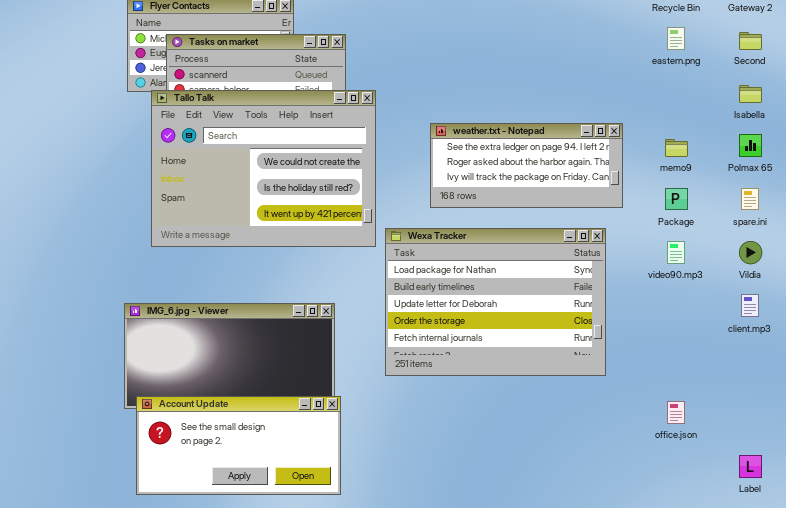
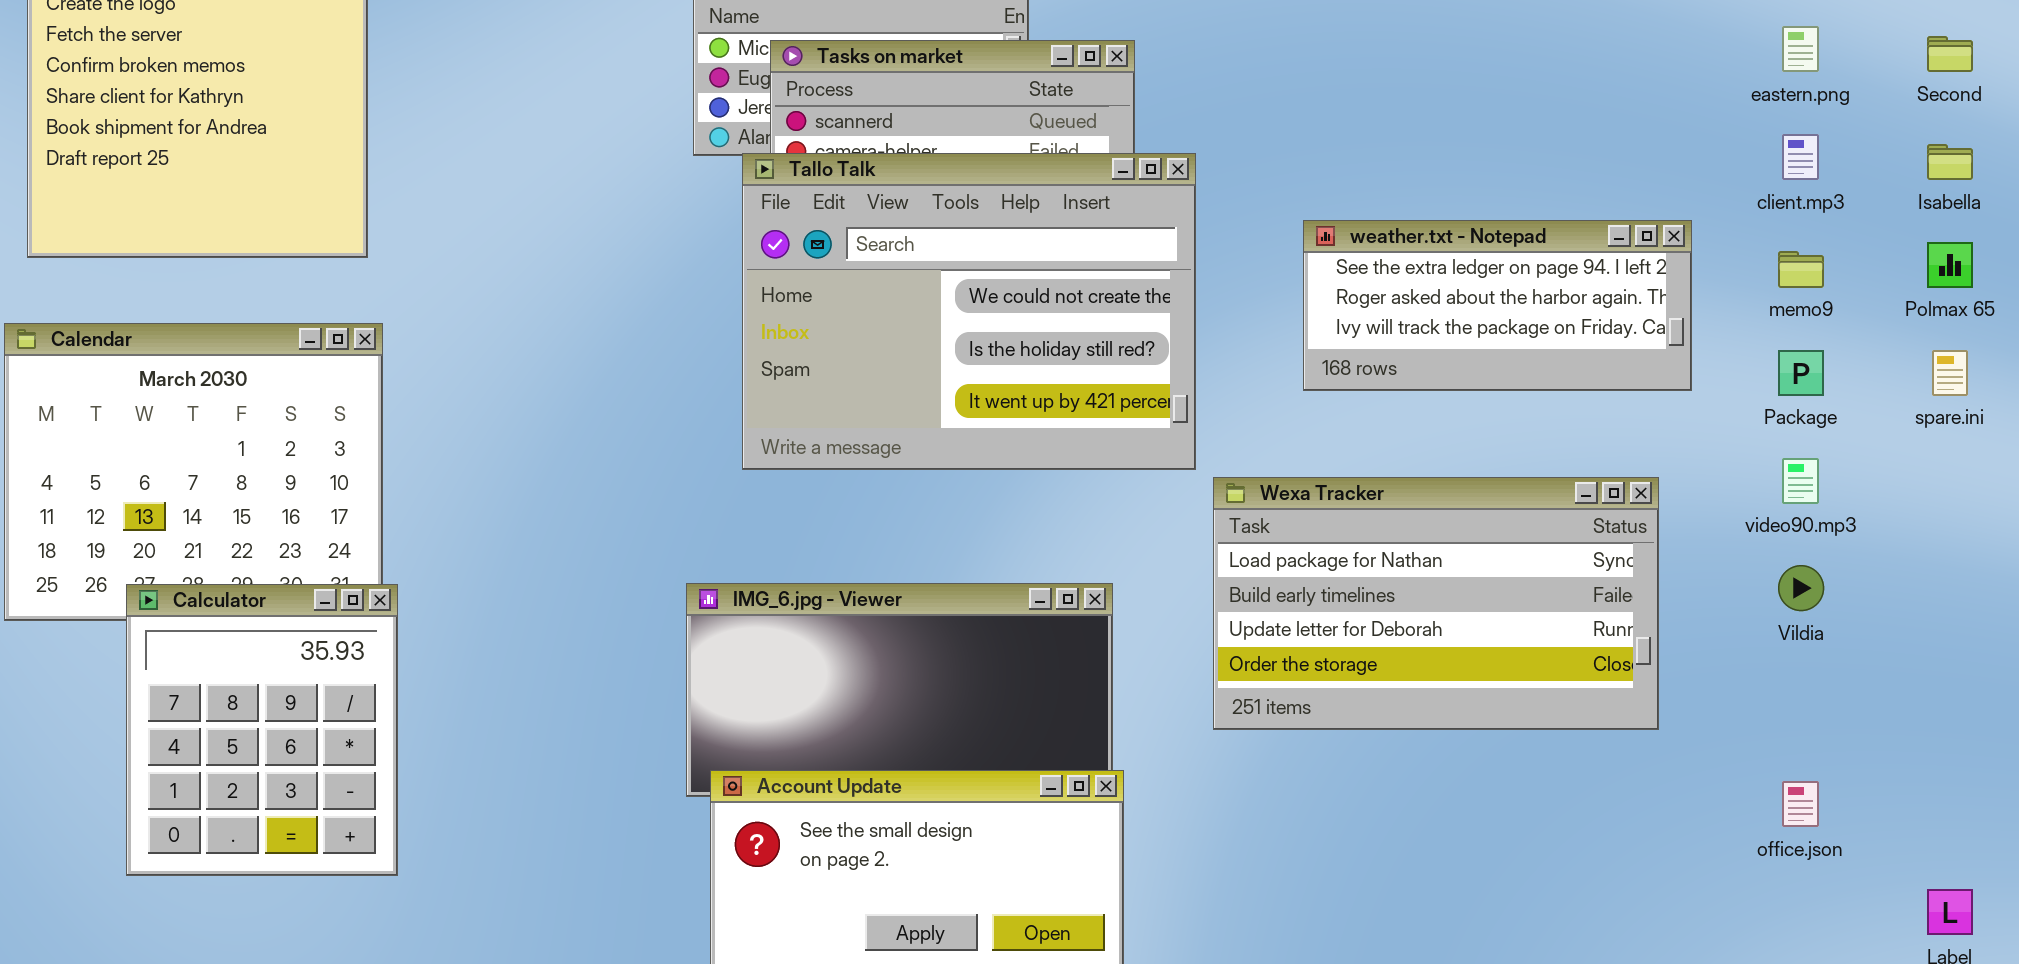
Wexa Tracker: [385,228,606,376] -> [1213,477,1659,730], resized
Vildia: [739,241,762,264] -> [1778,565,1824,611], moved
client.mp3: [741,294,759,317] -> [1782,134,1819,180], moved

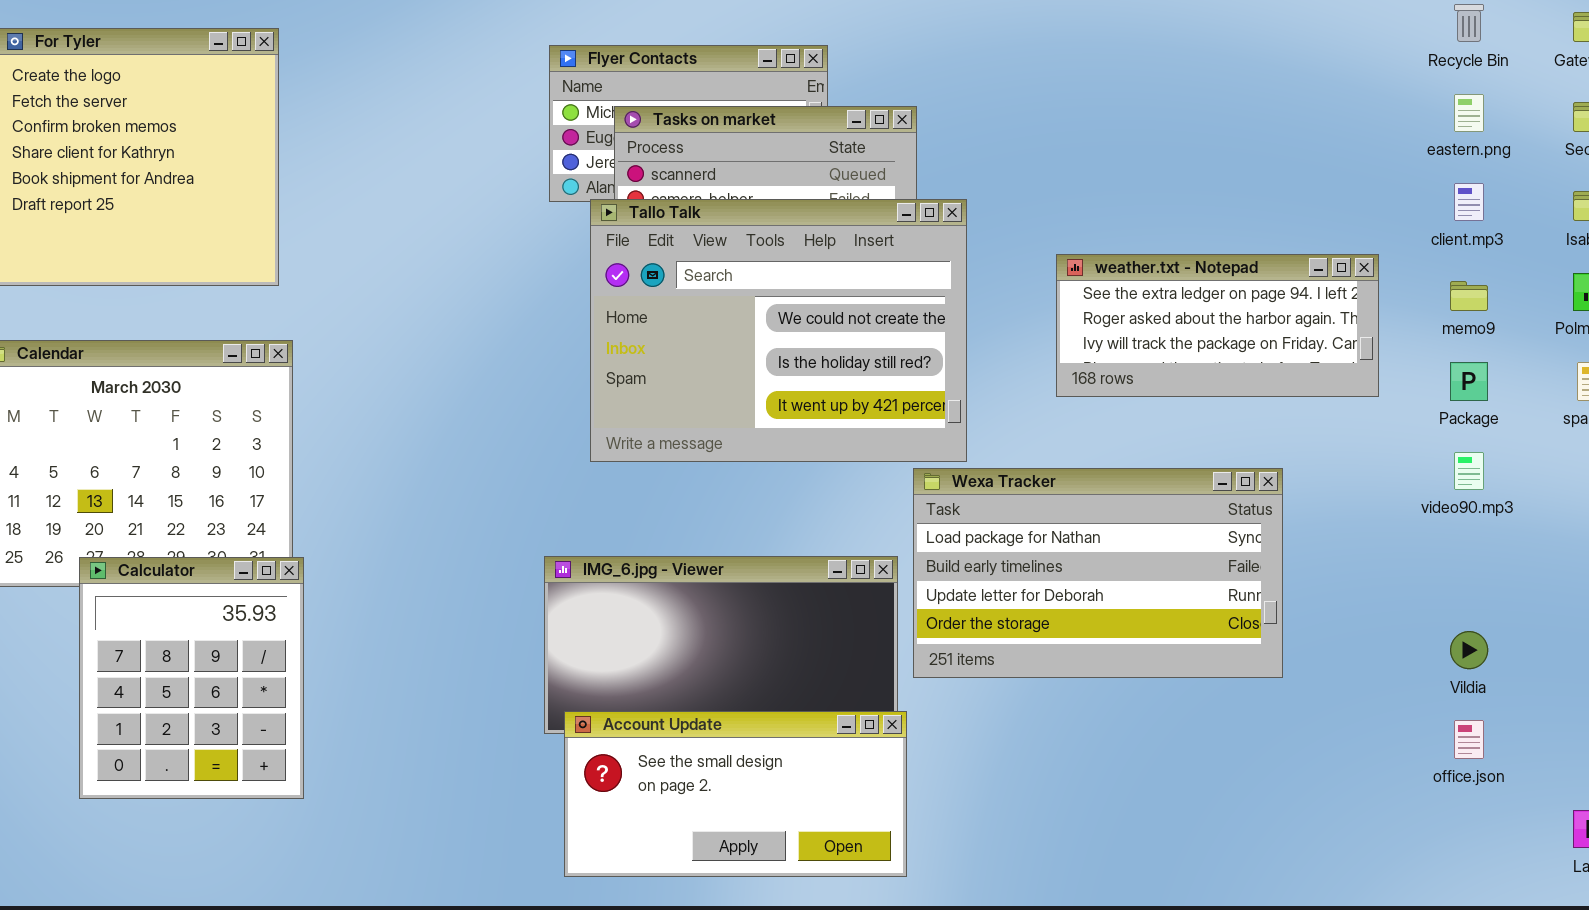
Wexa Tracker: [1213,477,1659,730] -> [913,468,1283,678], moved
Vildia: [1778,565,1824,611] -> [1450,631,1488,669], moved

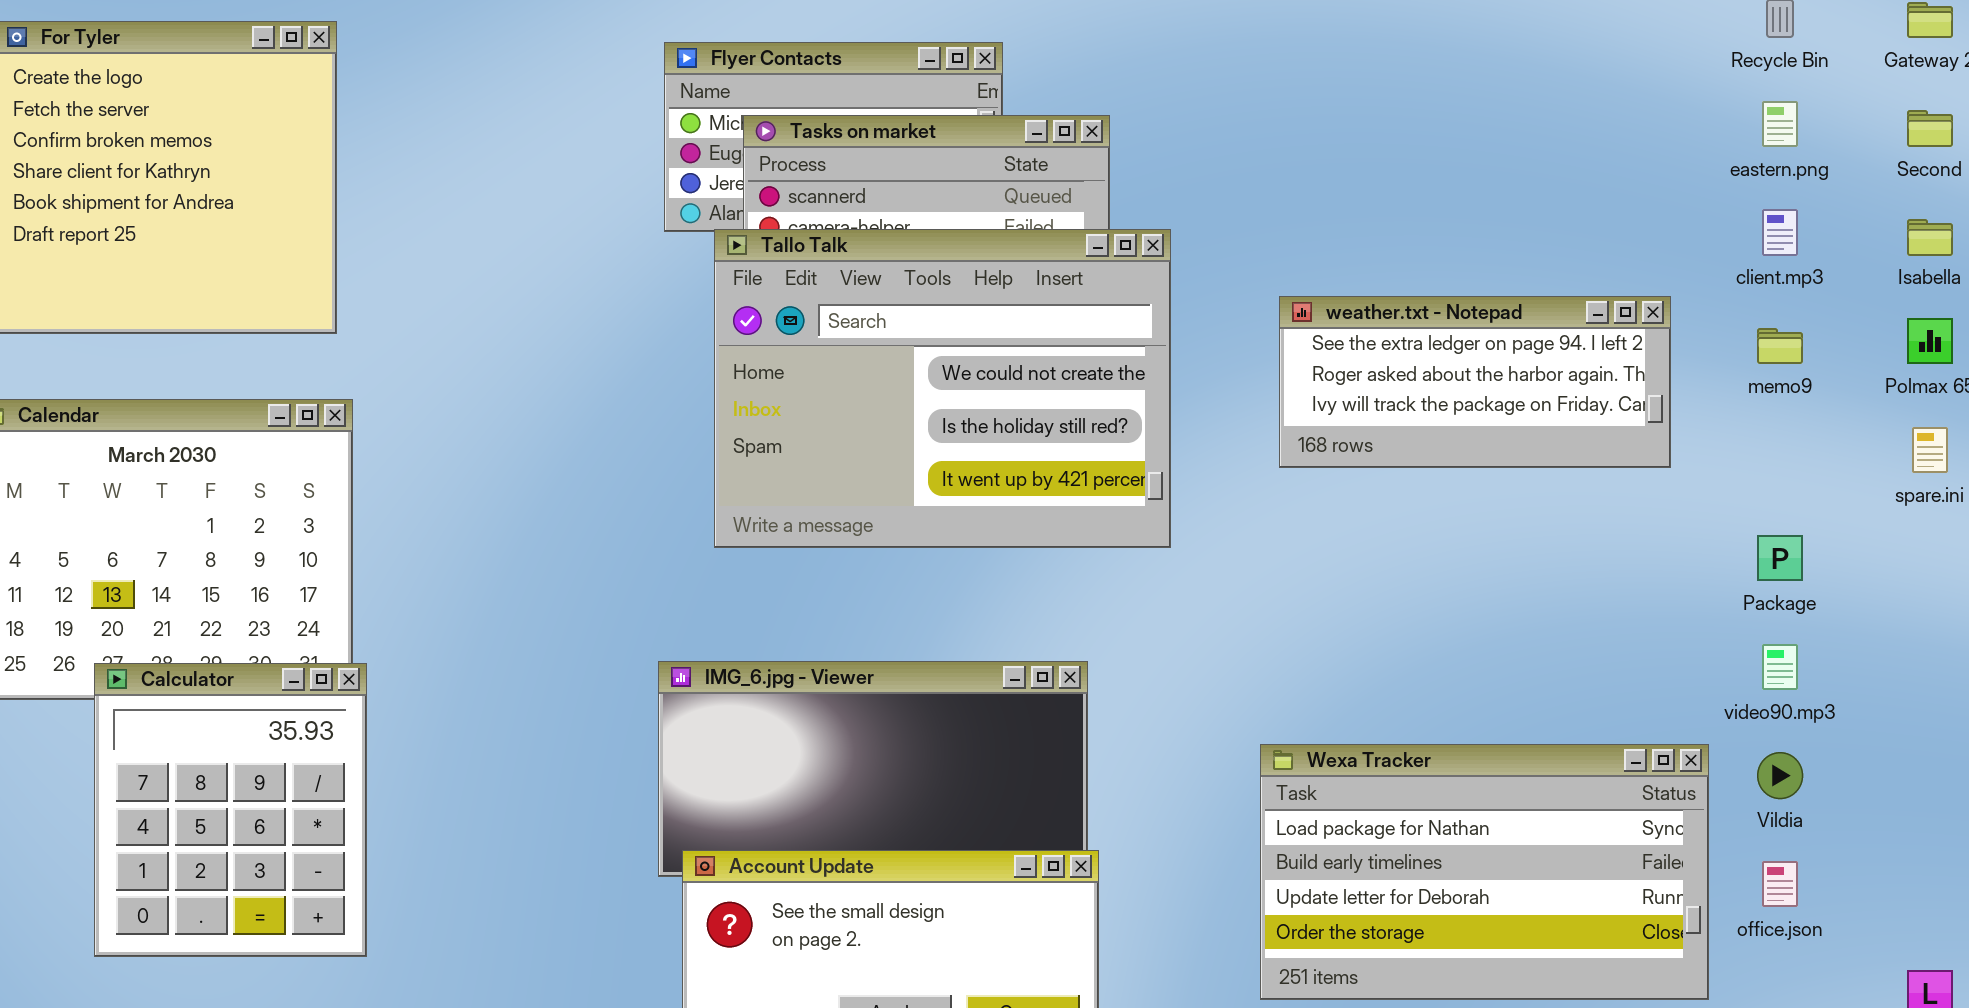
Package: [1450,362,1488,401] -> [1757,535,1803,581], moved
video90.mp3: [1454,452,1484,490] -> [1762,644,1798,690], moved
Wexa Tracker: [913,468,1283,678] -> [1260,744,1709,1000], moved

